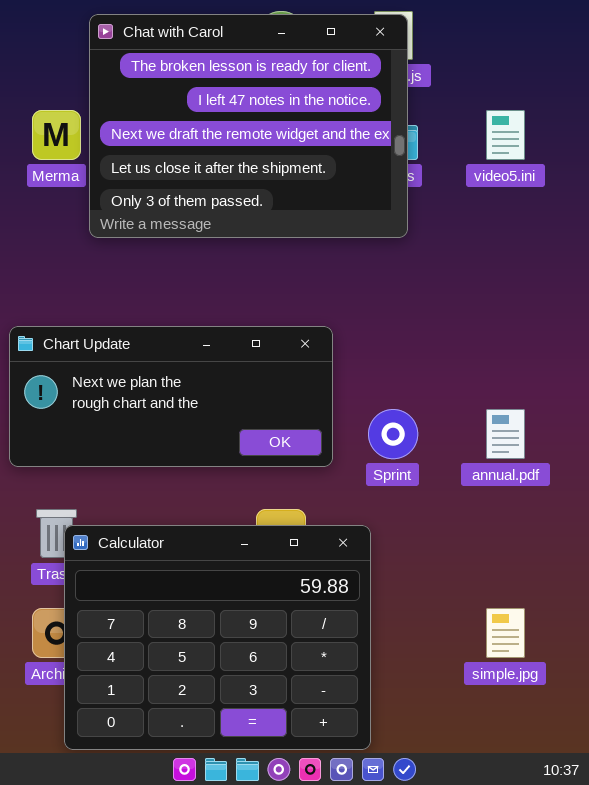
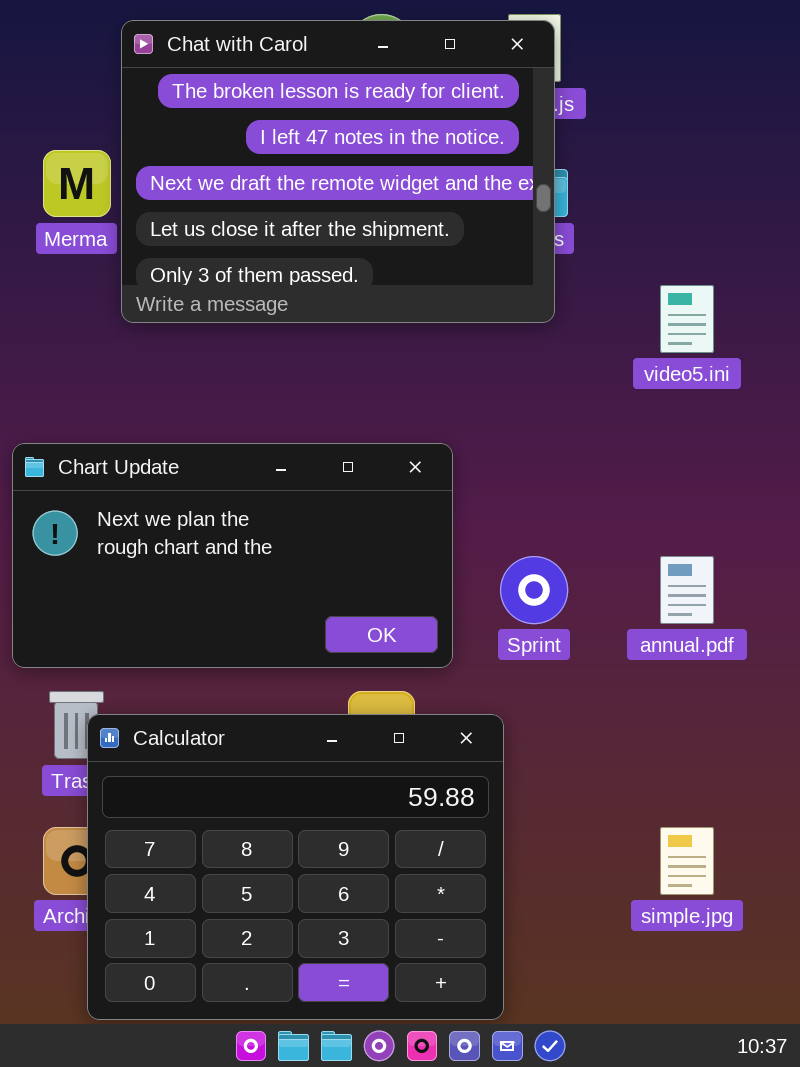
video5.ini: [486,110,525,160] -> [660,285,714,353], moved
Chart Update: [9,326,333,467] -> [12,443,453,668], resized

